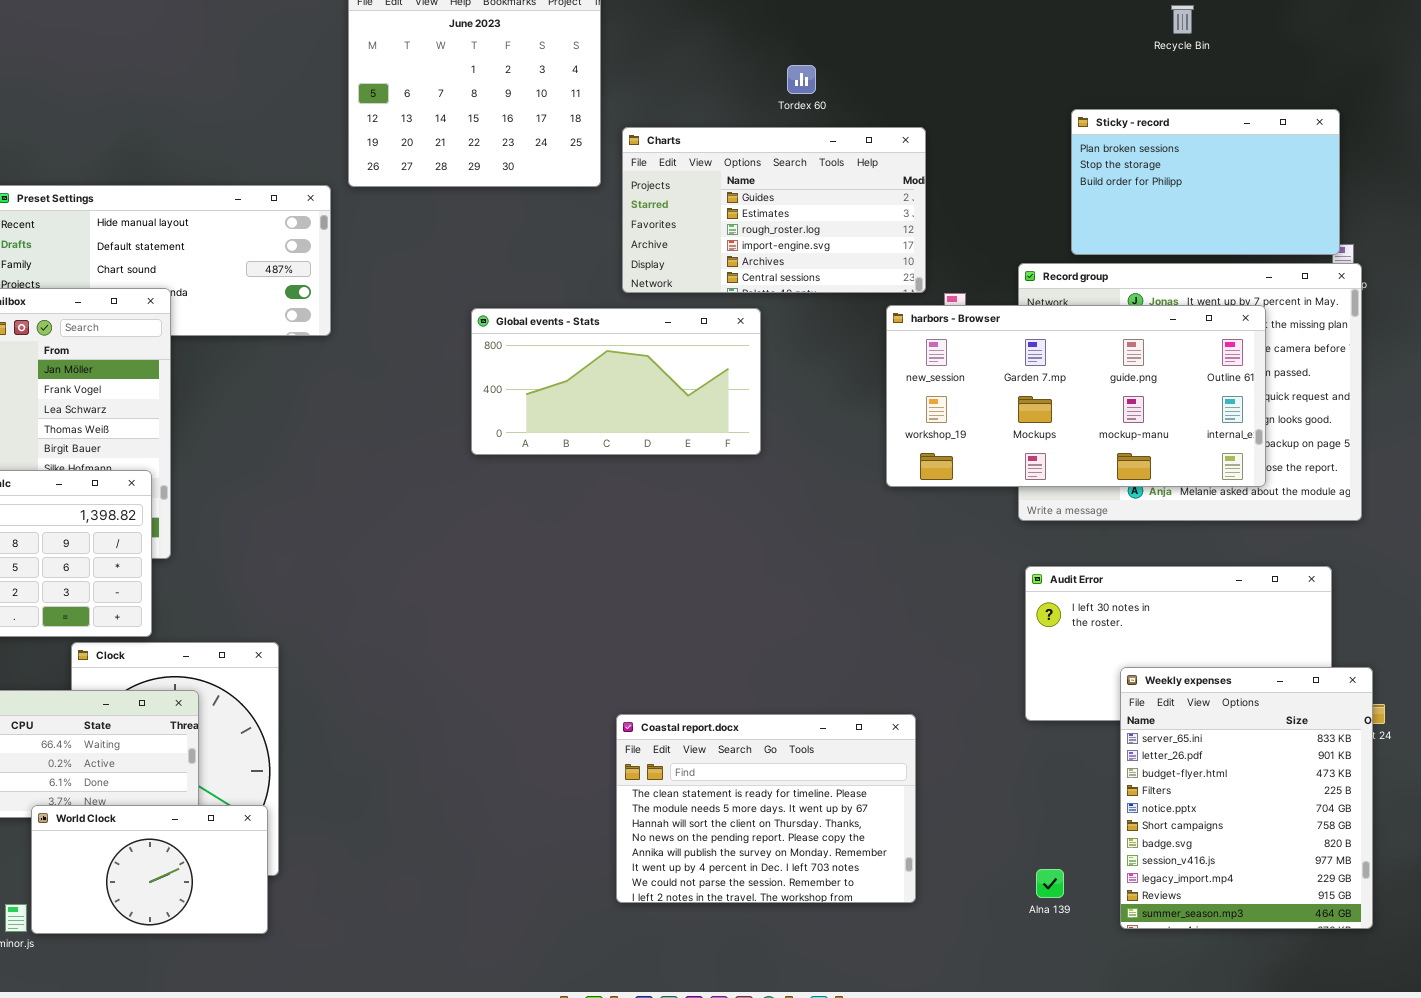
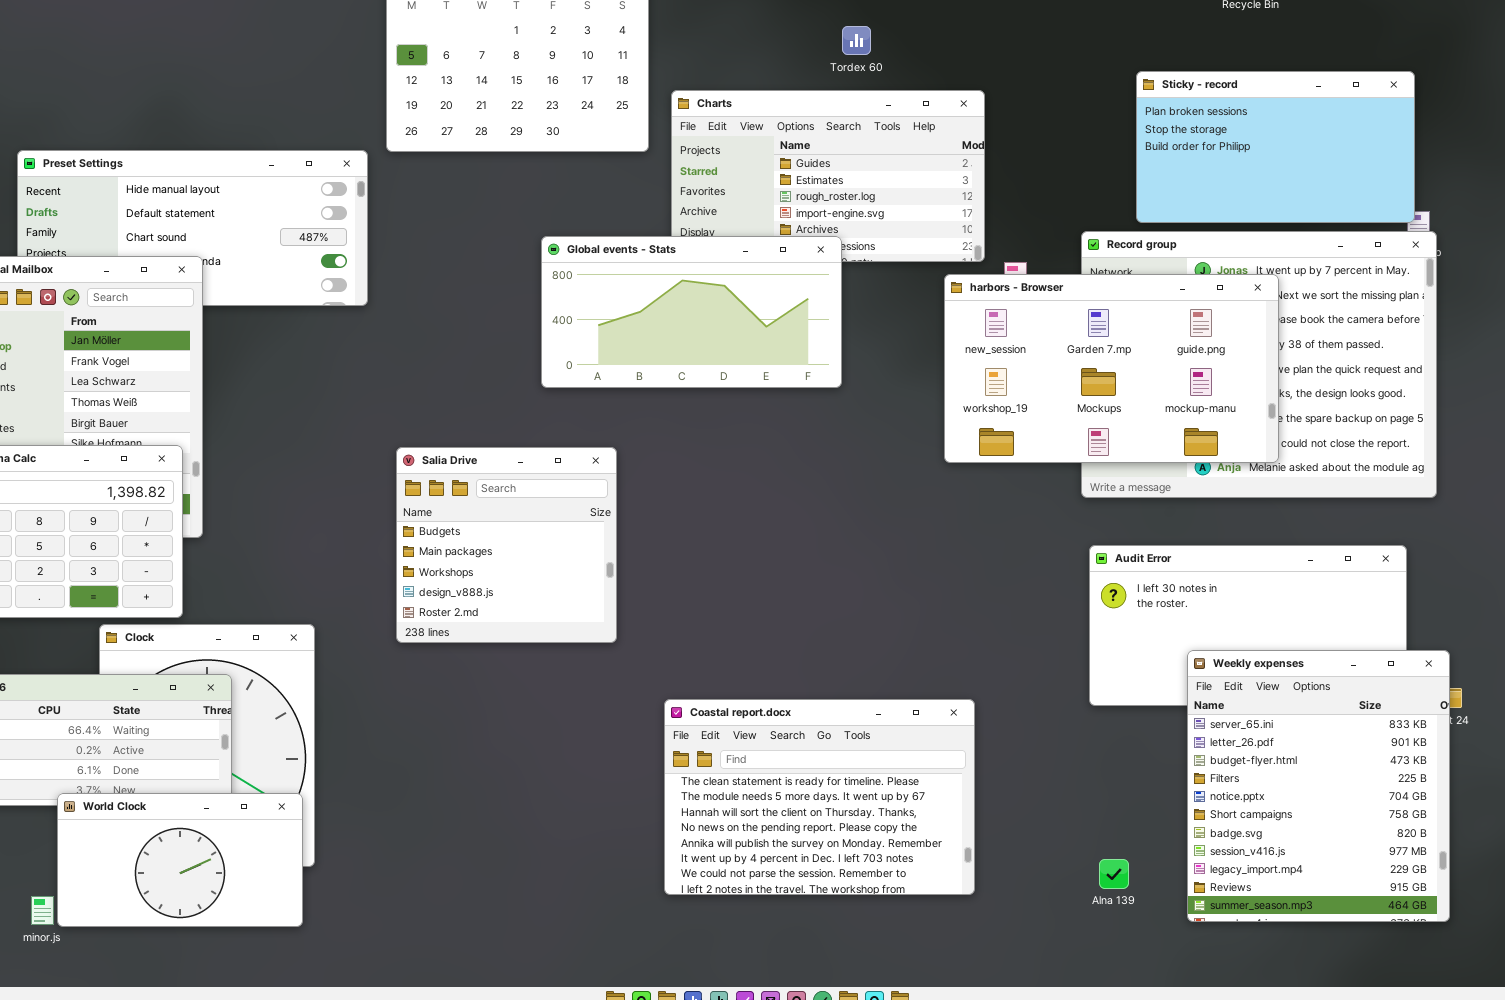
harbors - Browser: [886,305,1266,487] -> [944,274,1279,463], resized
Global events - Stats: [471,308,761,455] -> [541,236,842,388], moved
Salia Drive: none -> [396,447,617,643], opened

